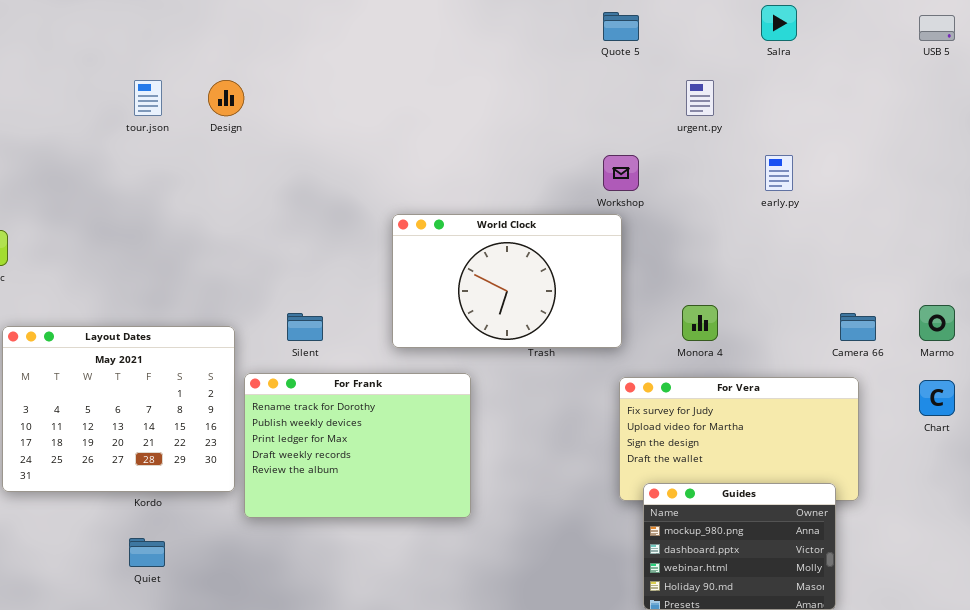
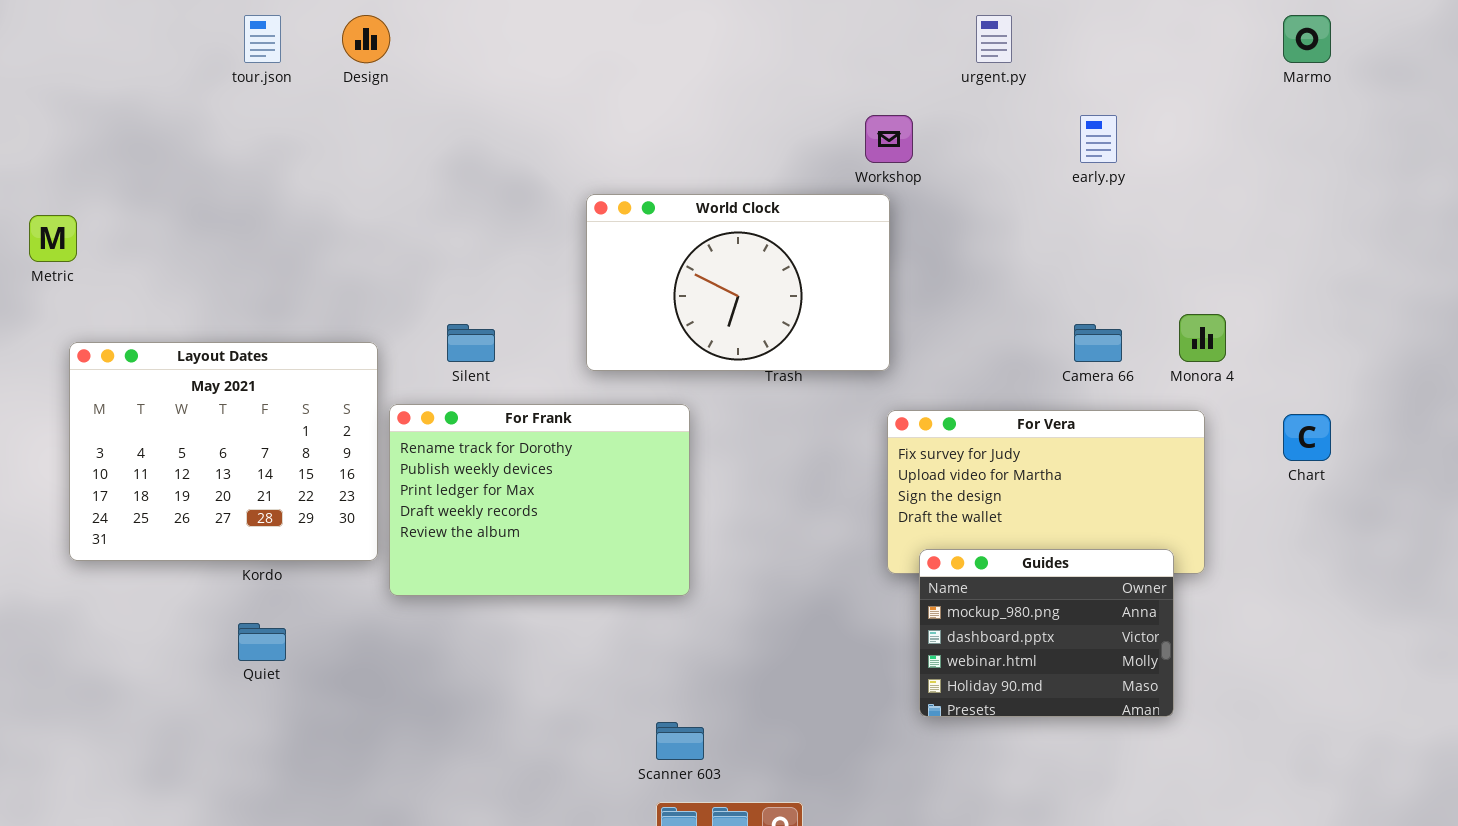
Monora 4: [682,305,718,341] -> [1179,314,1226,362], moved
Marmo: [919,305,955,341] -> [1283,15,1331,63], moved
Camera 66: [840,313,876,341] -> [1074,324,1122,362], moved

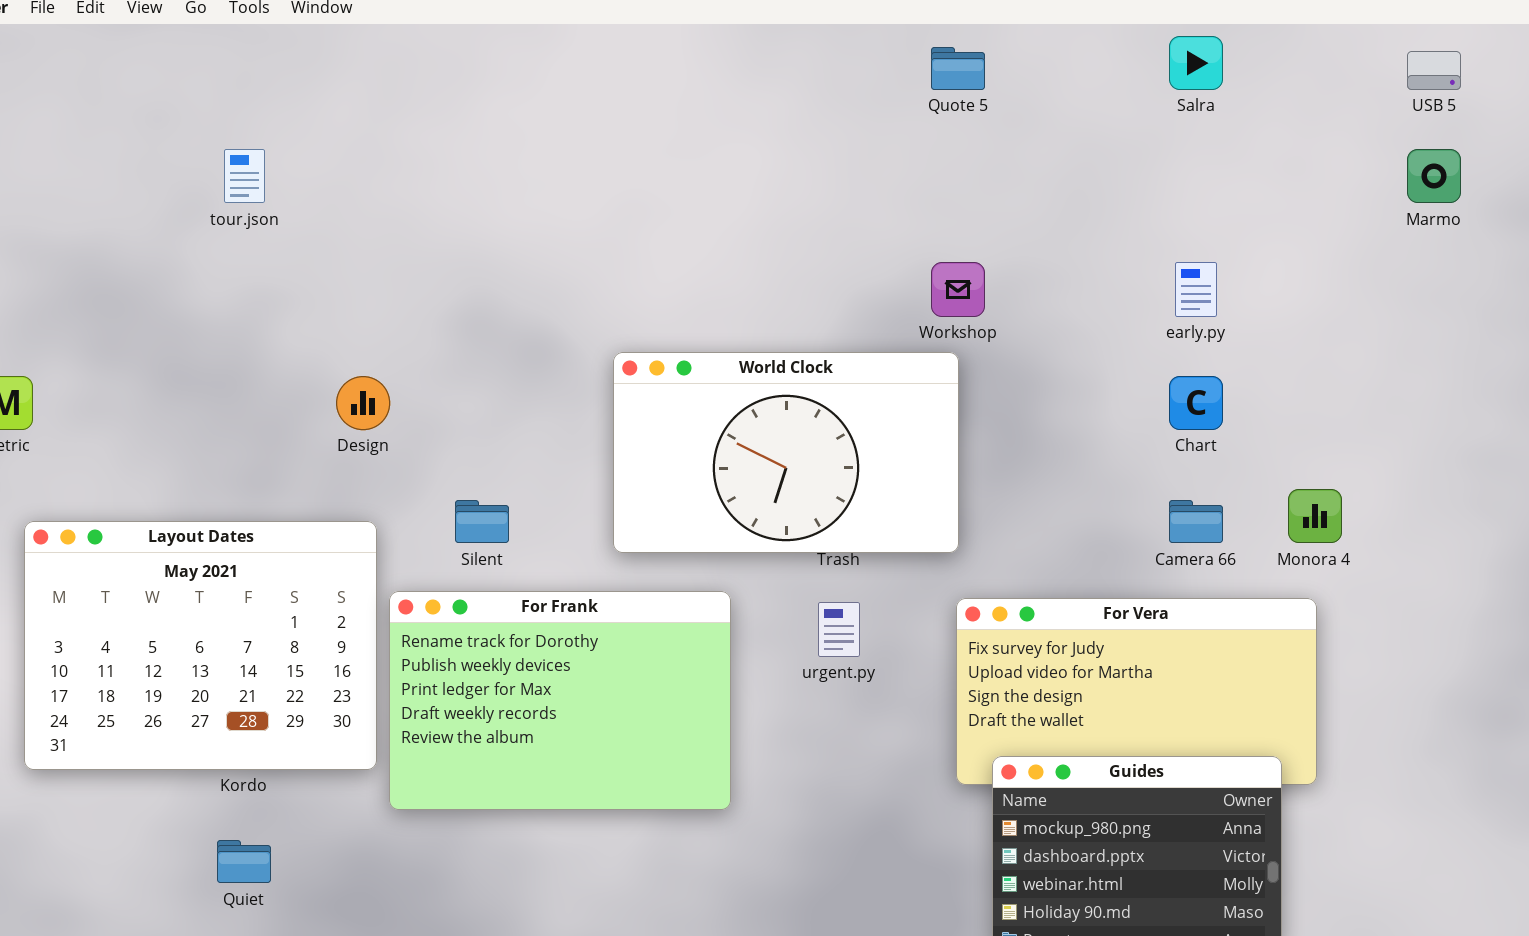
Design: [342,15,390,63] -> [336,376,390,430], moved
urgent.py: [976,15,1012,63] -> [818,602,860,657], moved
Chart: [1283,414,1331,461] -> [1169,376,1223,430], moved

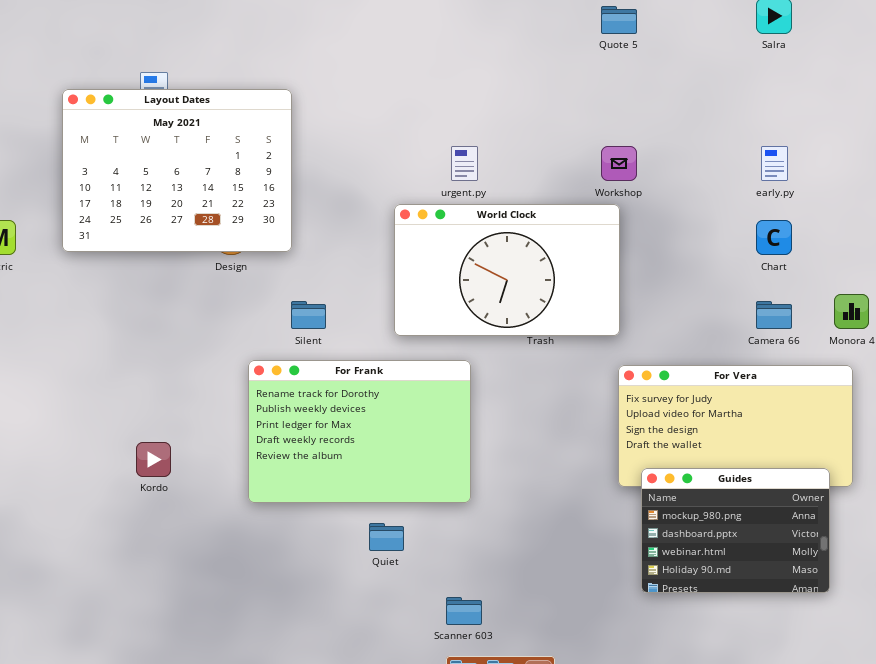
Layout Dates: [24,521,377,770] -> [62,89,292,252], moved
urgent.py: [818,602,860,657] -> [451,146,478,181], moved
Quiet: [217,840,271,883] -> [369,523,404,551], moved

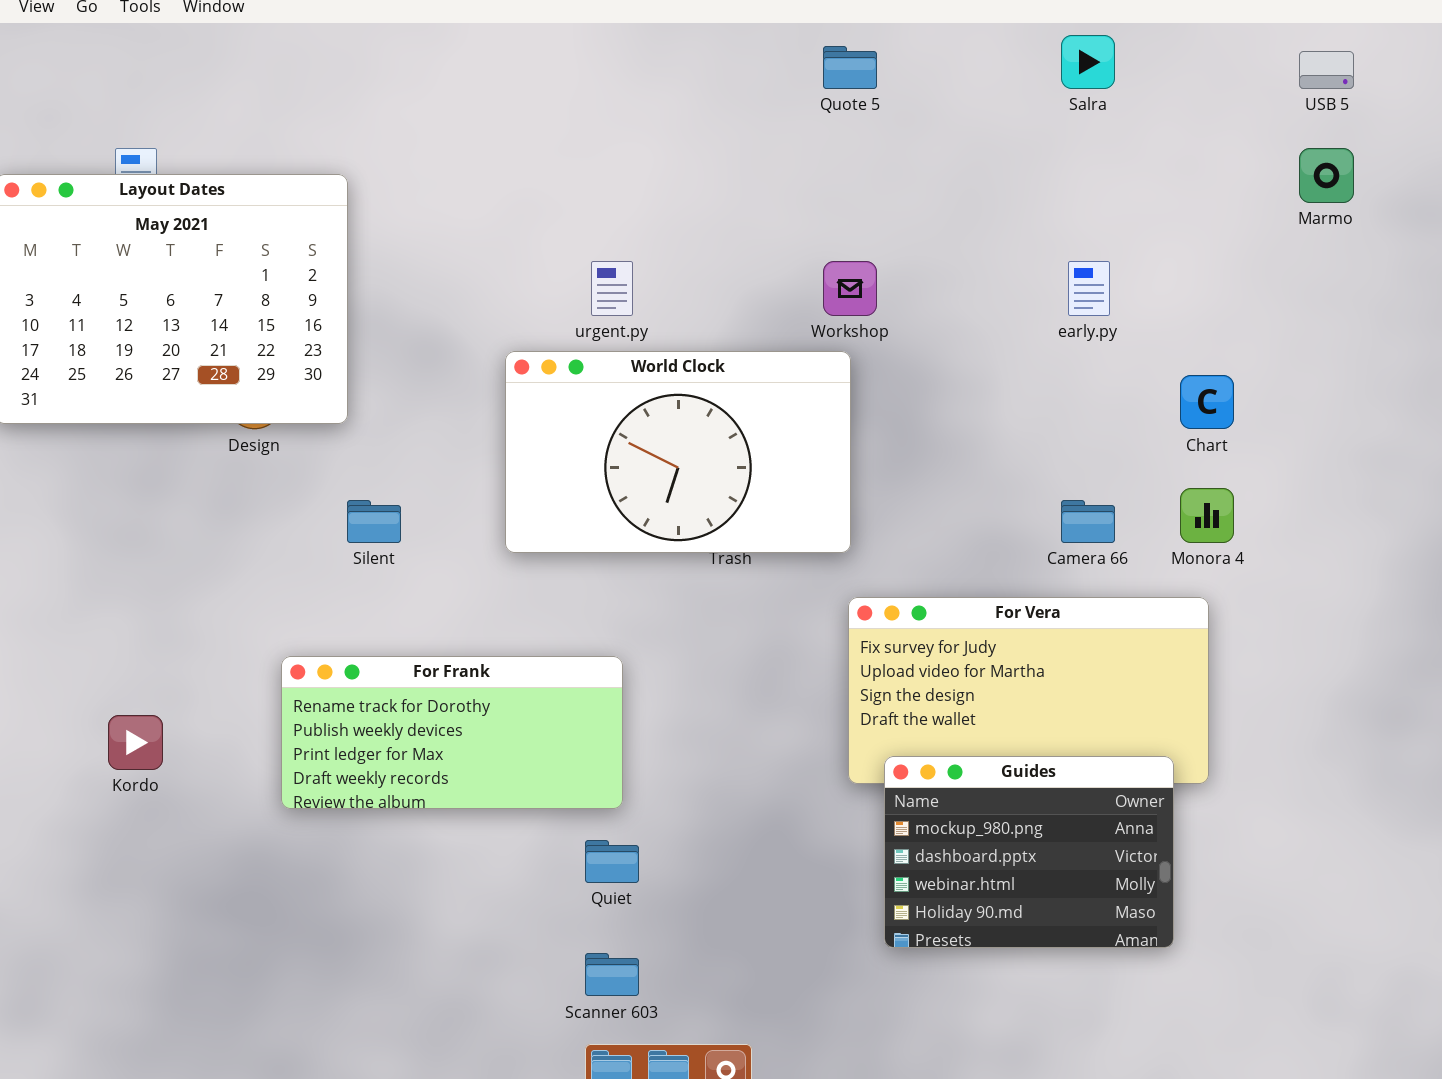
Chart: [756,220,792,255] -> [1180,375,1234,429], moved
For Frank: [248,360,471,503] -> [281,656,623,809], resized
Quiet: [369,523,404,551] -> [585,840,639,883], moved

